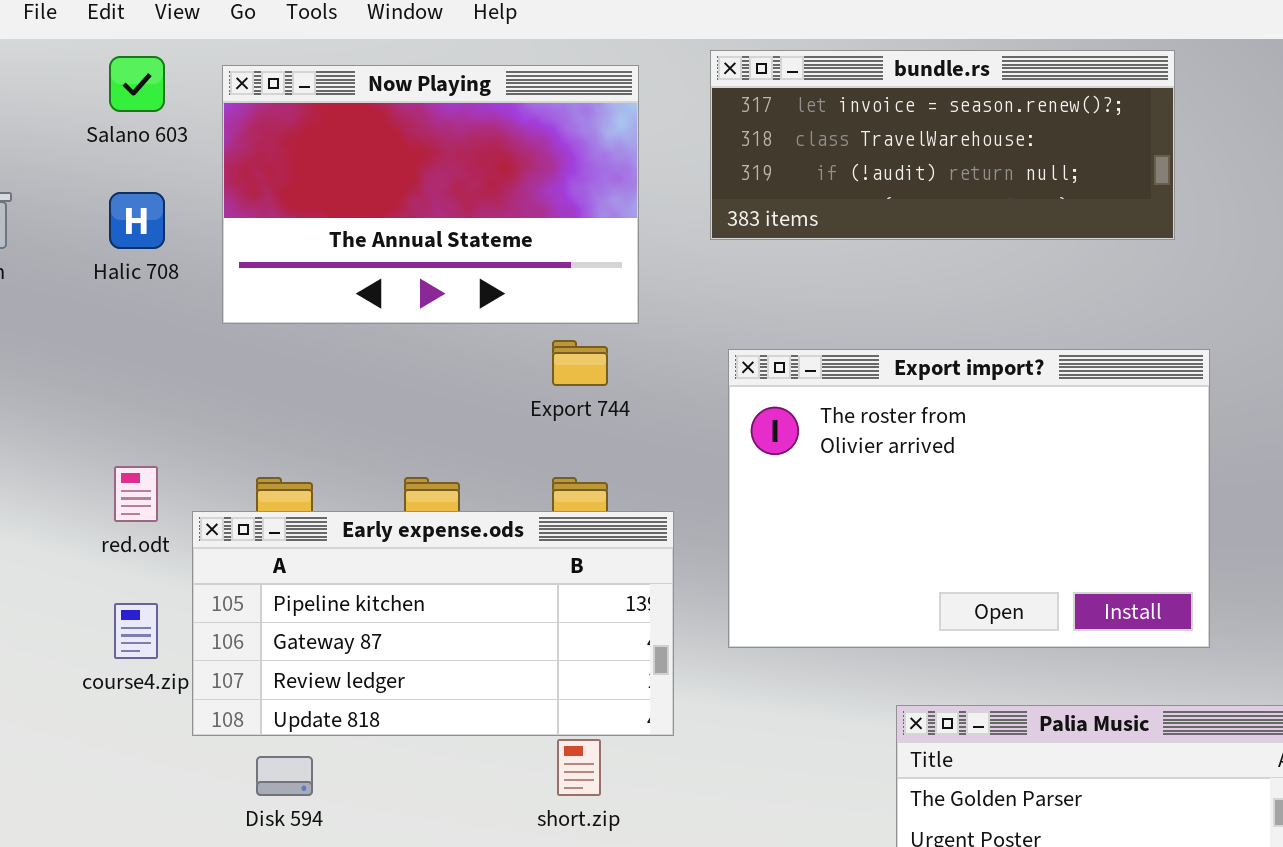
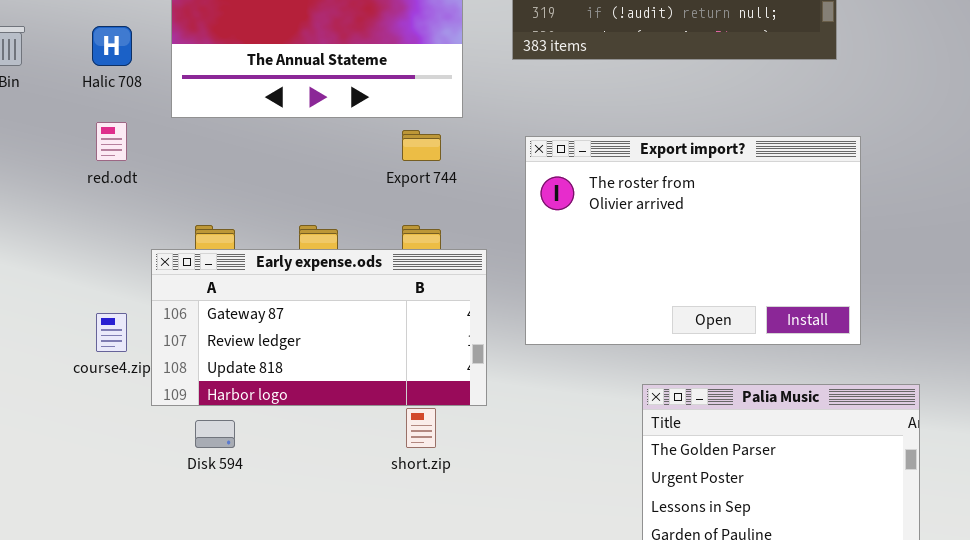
red.odt: [114,466,158,522] -> [96,122,127,161], moved
Early expense.ods: [192,511,674,736] -> [151,249,487,406], scrolled down 1 row

